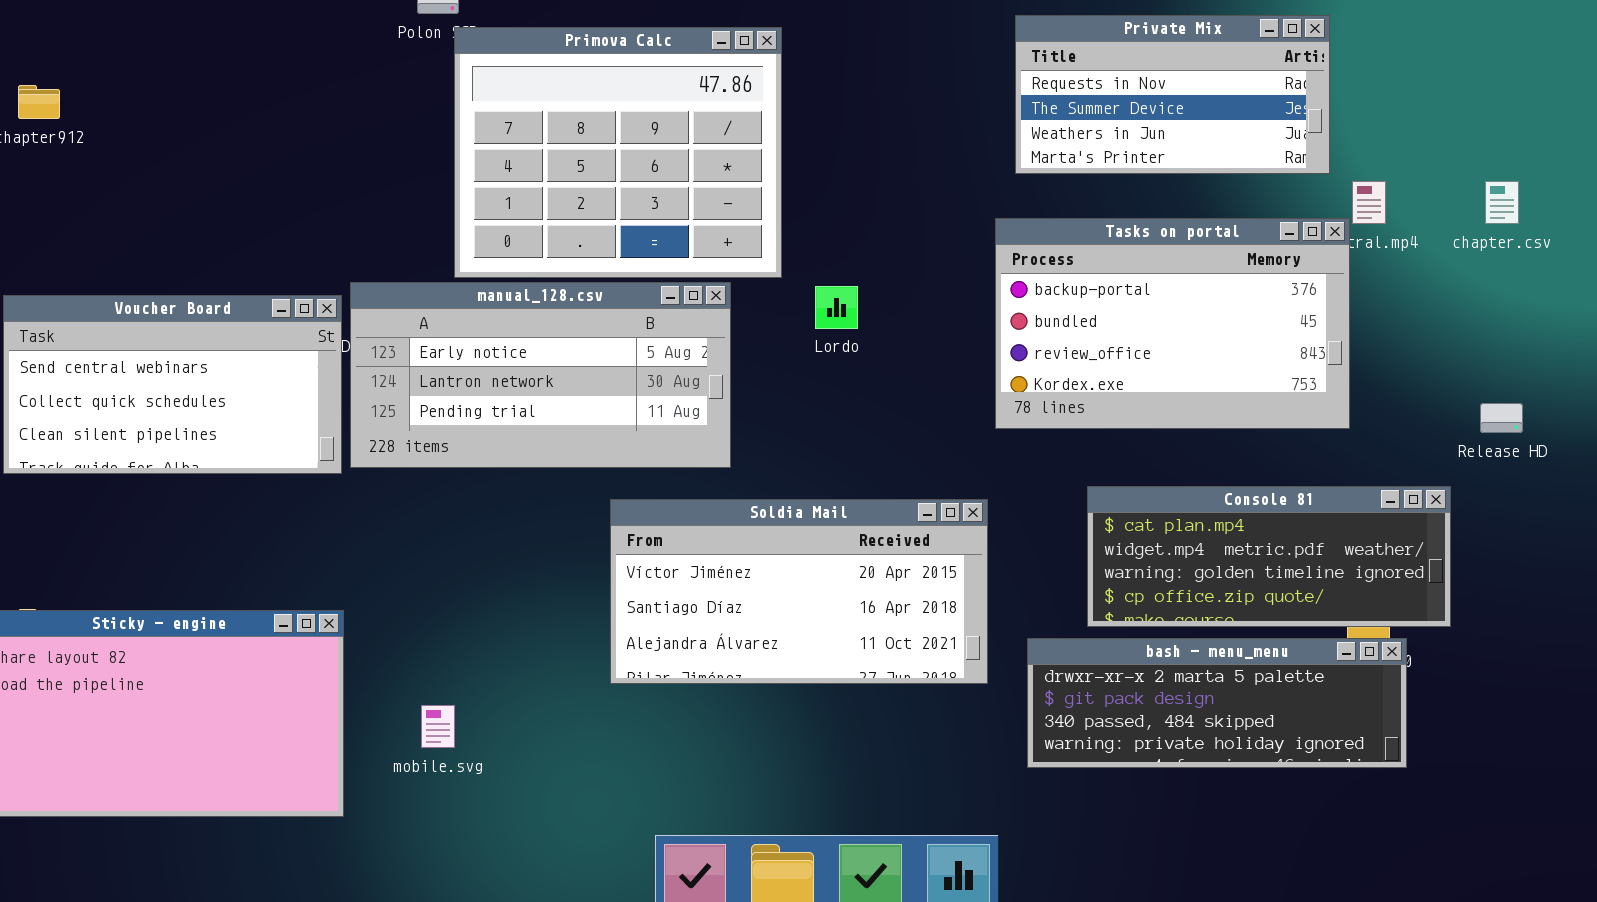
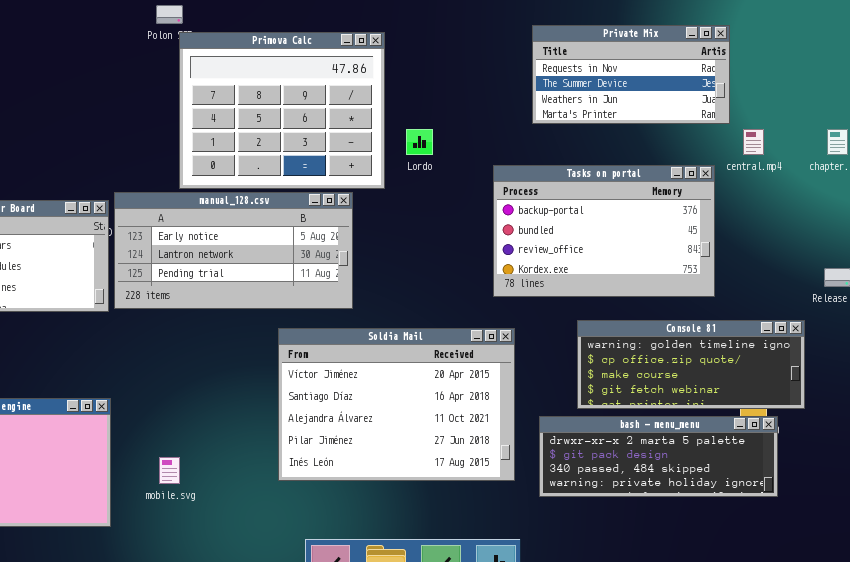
Tasks on portal: [995,218,1350,429] -> [493,165,715,297], moved
Lordo: [815,286,858,329] -> [406,129,433,155], moved
Console 81: [1087,486,1451,627] -> [577,320,805,409], scrolled down 2 rows
Soldia Mail: [610,499,988,684] -> [278,328,515,481], resized

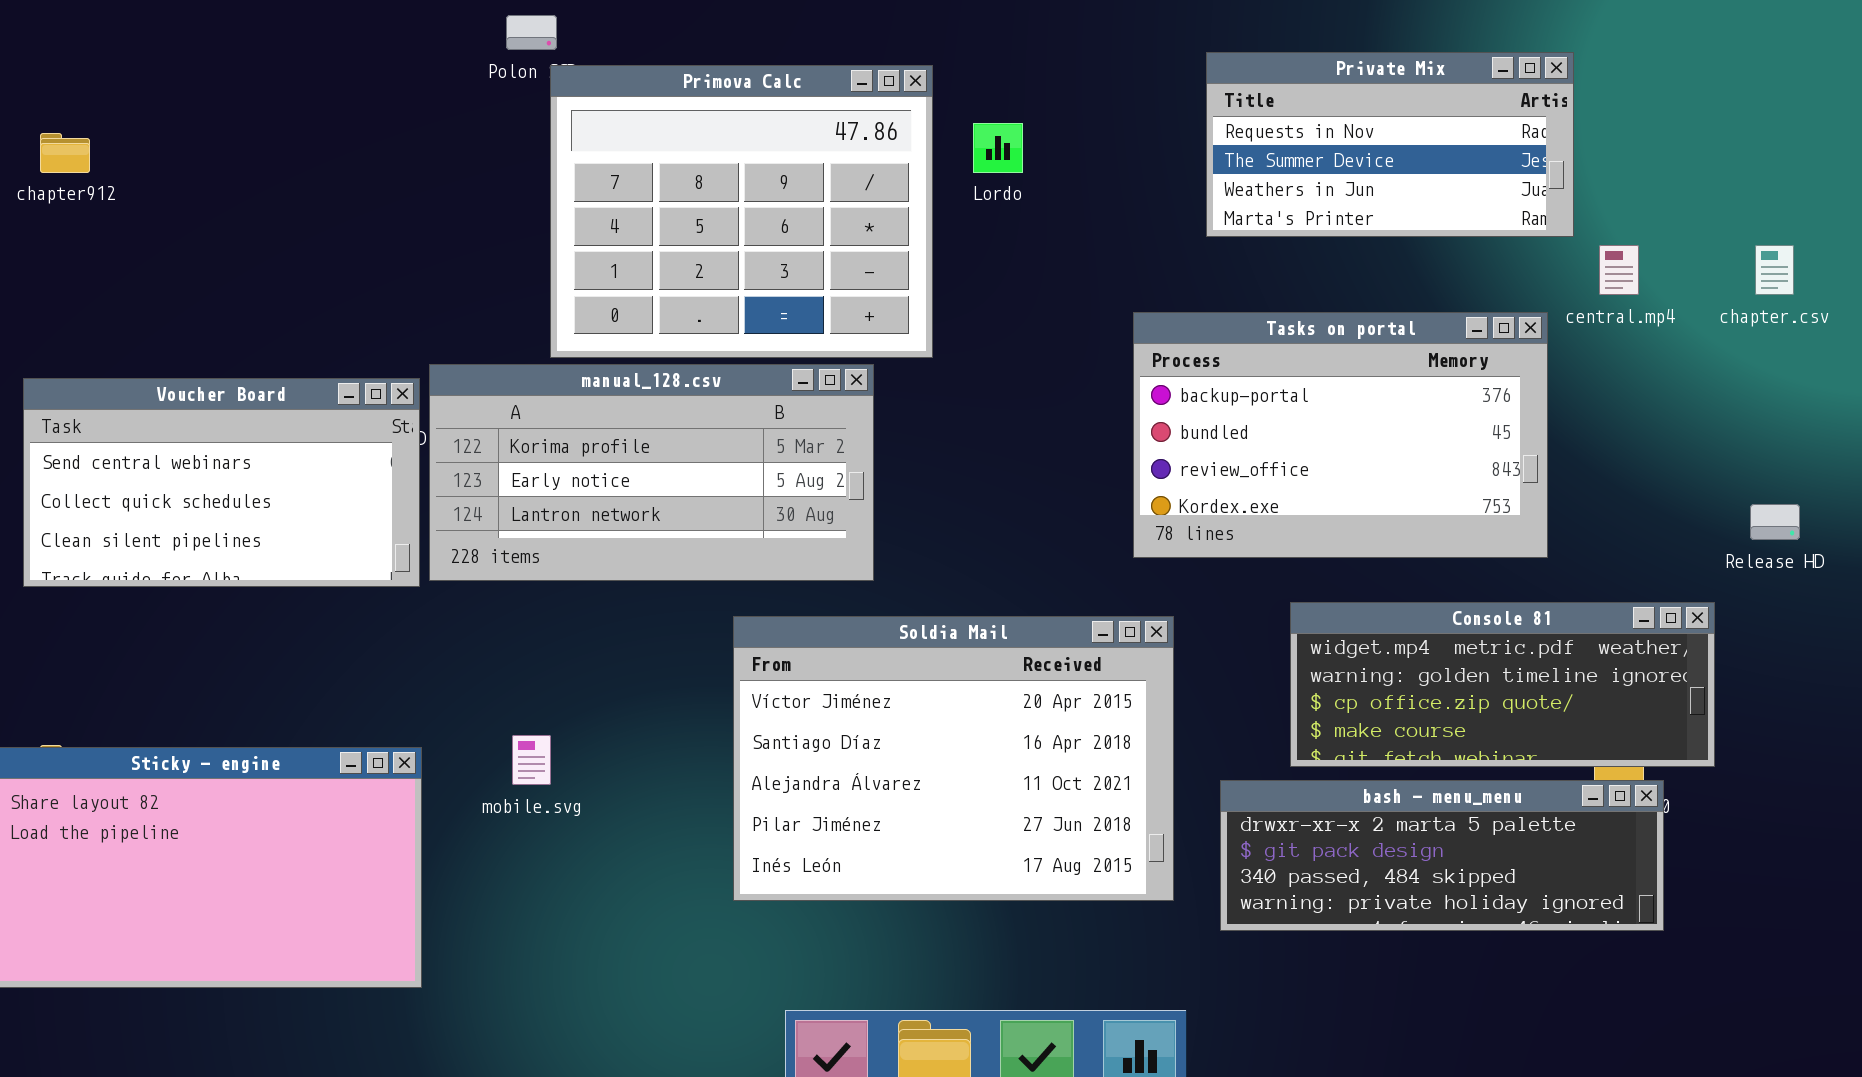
Lordo: [406,129,433,155] -> [973,123,1023,173], moved
manual_128.csv: [114,192,353,309] -> [429,364,874,581], scrolled up 1 row
Console 81: [577,320,805,409] -> [1290,602,1715,767], scrolled up 1 row
mobile.svg: [159,457,180,484] -> [512,735,551,785], moved

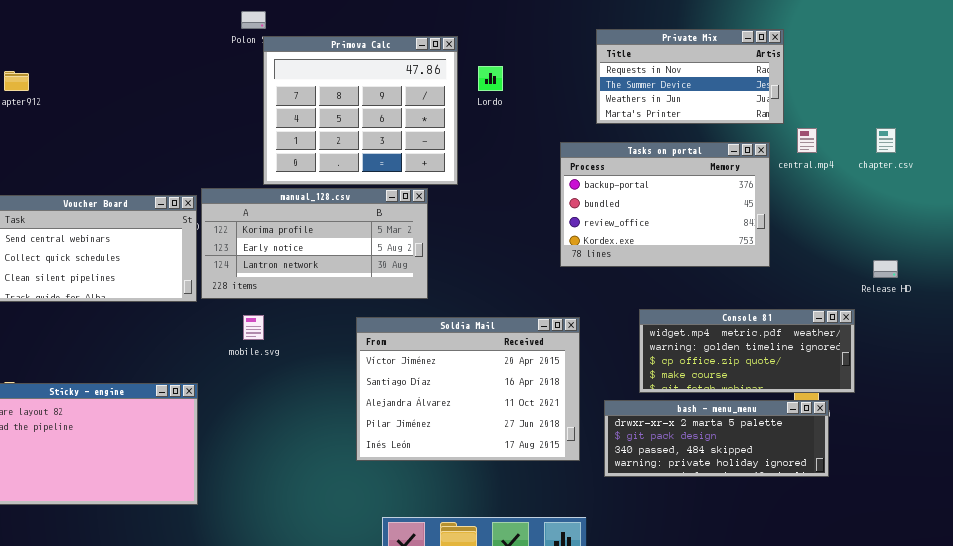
Tasks on portal: [1133,312,1548,558] -> [560,142,770,267], moved
mobile.svg: [512,735,551,785] -> [243,315,264,340], moved

